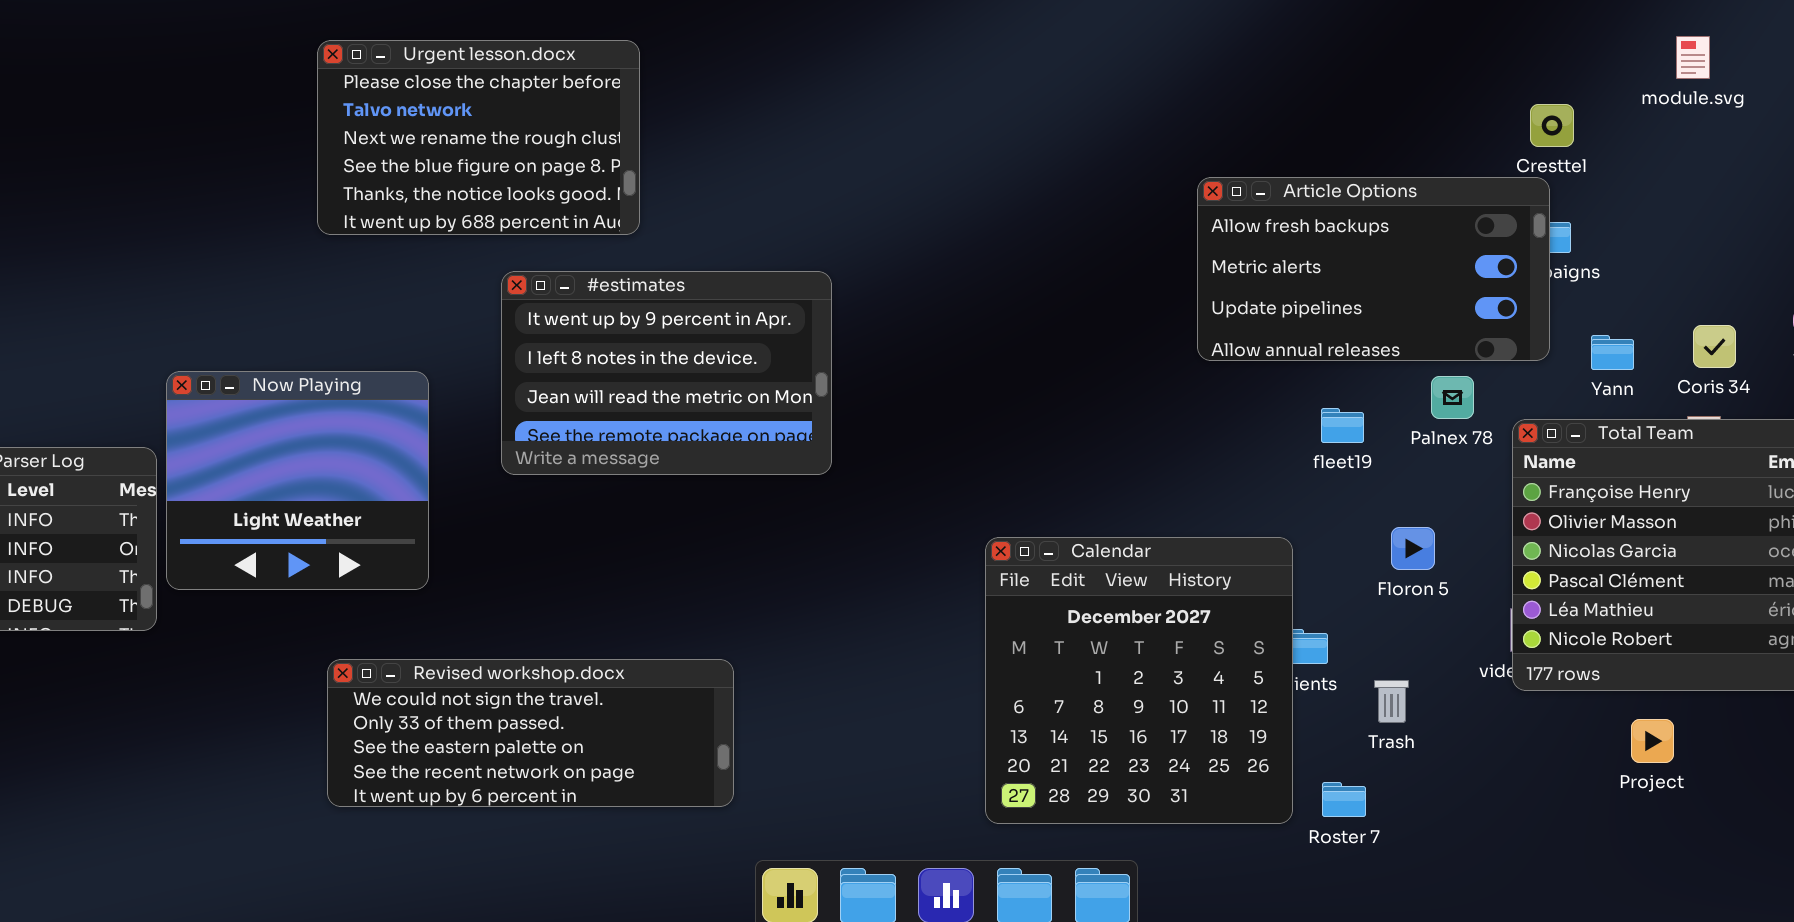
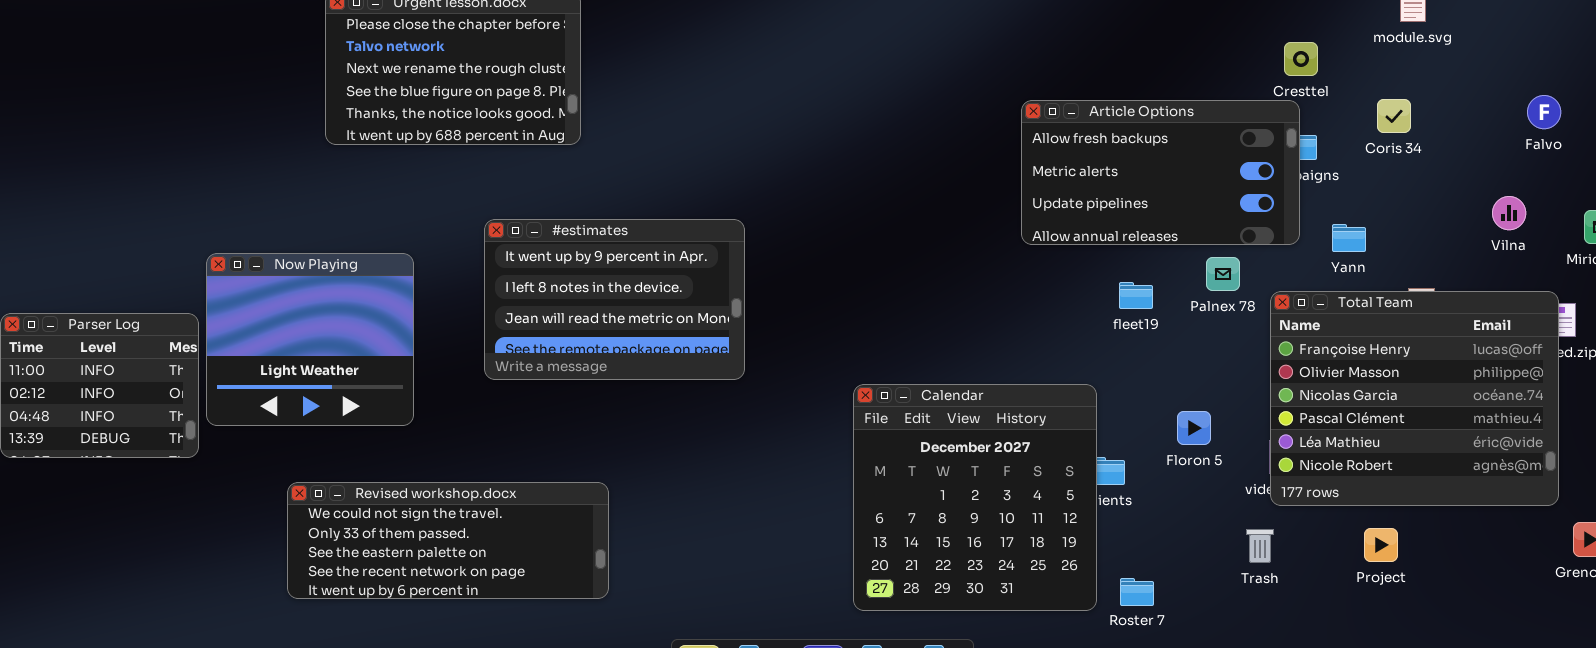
#estimates: [501,271,832,475] -> [484,219,745,380], moved
Coris 34: [1693,325,1736,368] -> [1377,99,1411,133], moved
Floron 5: [1391,527,1435,570] -> [1177,411,1211,445], moved
Revised workshop.docx: [327,659,734,807] -> [287,482,609,599], moved
Trash: [1374,680,1409,723] -> [1246,529,1274,563], moved

